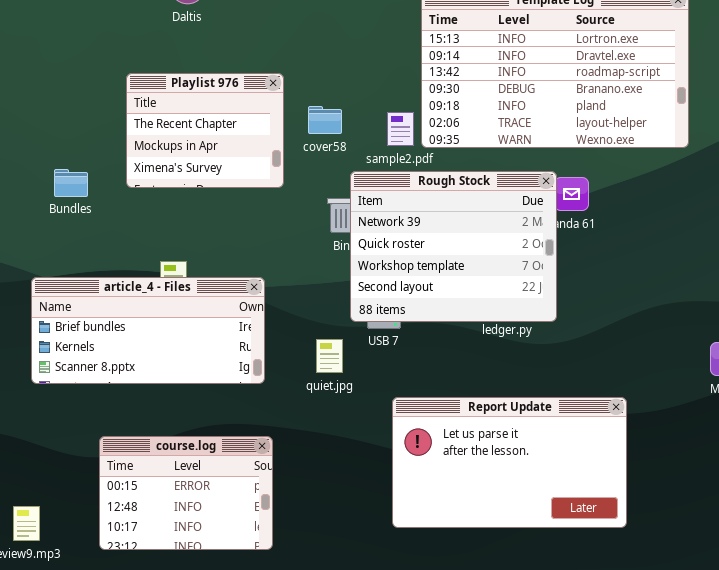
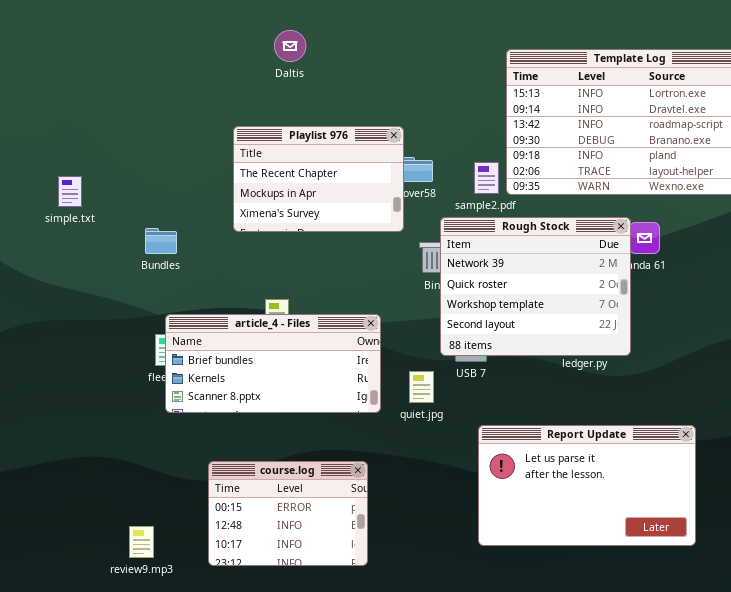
Playlist 976: [126,73,284,188] -> [233,126,404,232], resized
Bundles: [54,169,88,197] -> [145,228,177,254], moved
article_4 - Files: [31,277,265,384] -> [165,314,381,413], moved

